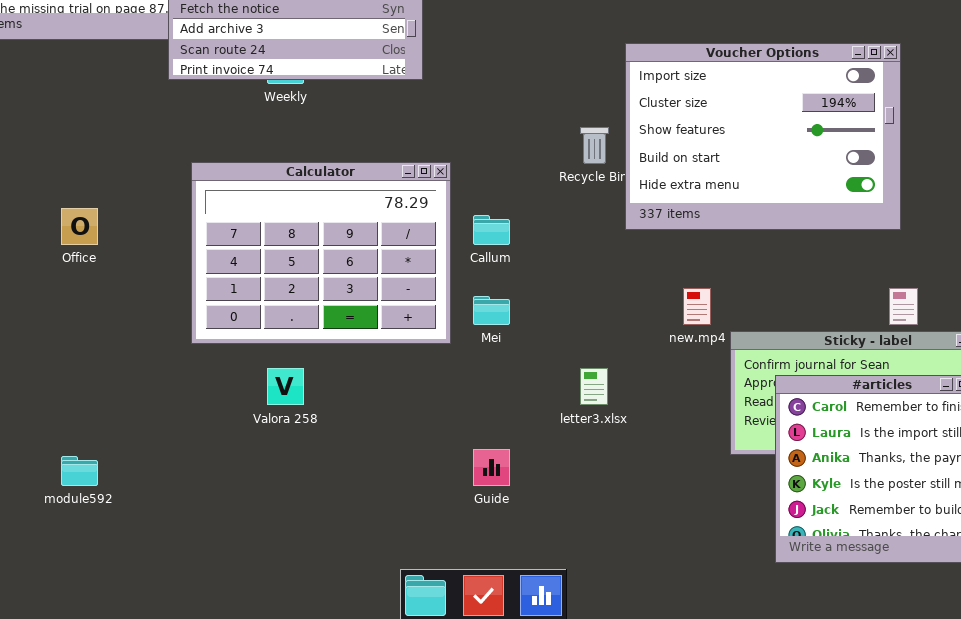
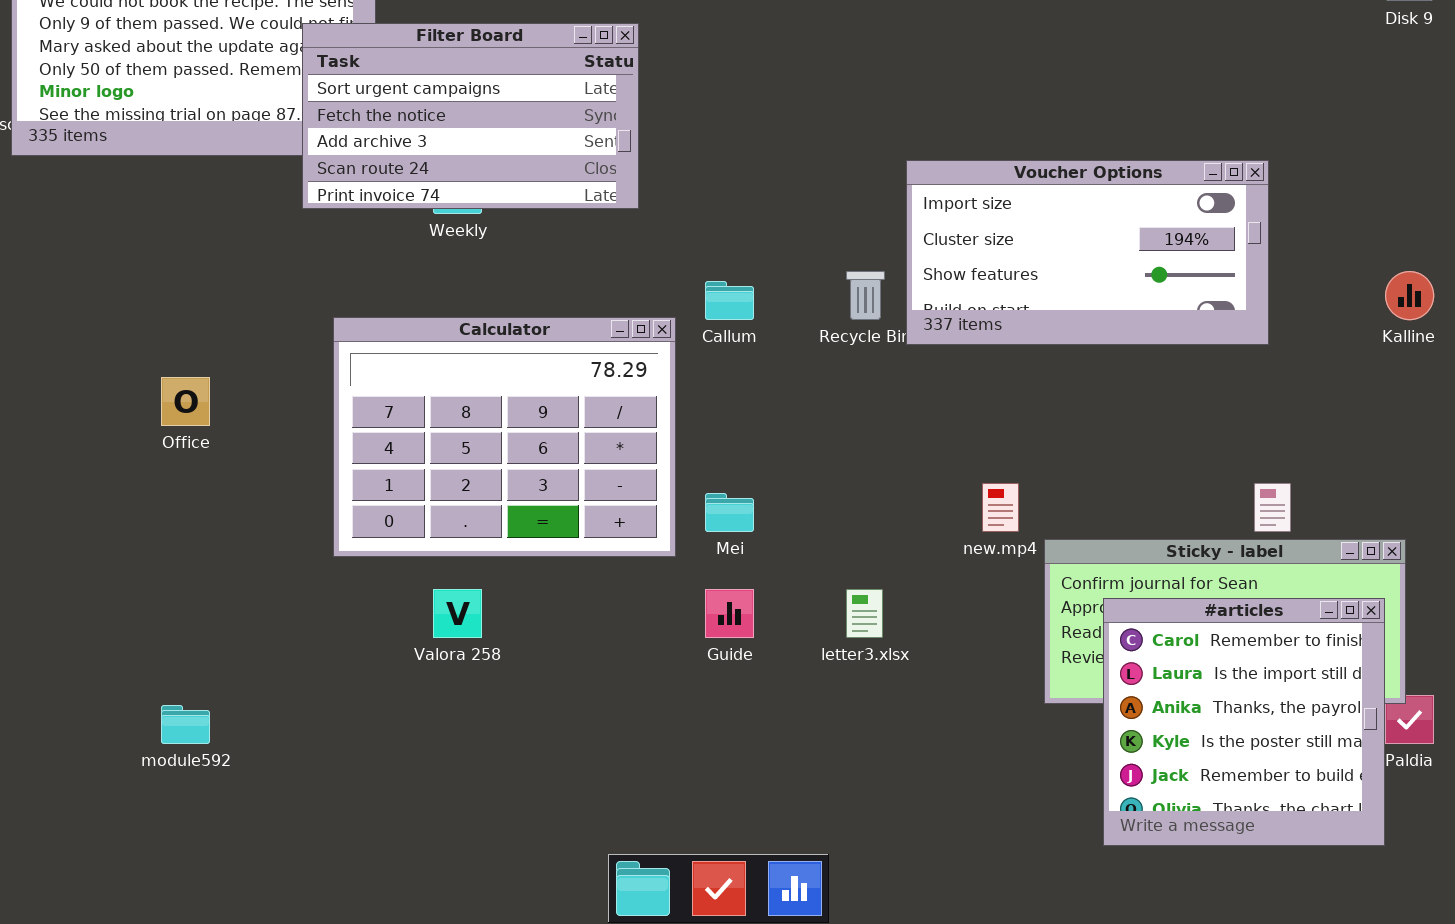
Voucher Options: [625,43,901,230] -> [906,160,1269,345], resized
Callum: [473,215,510,245] -> [705,281,754,320], moved
Guide: [473,449,510,486] -> [705,589,754,638], moved

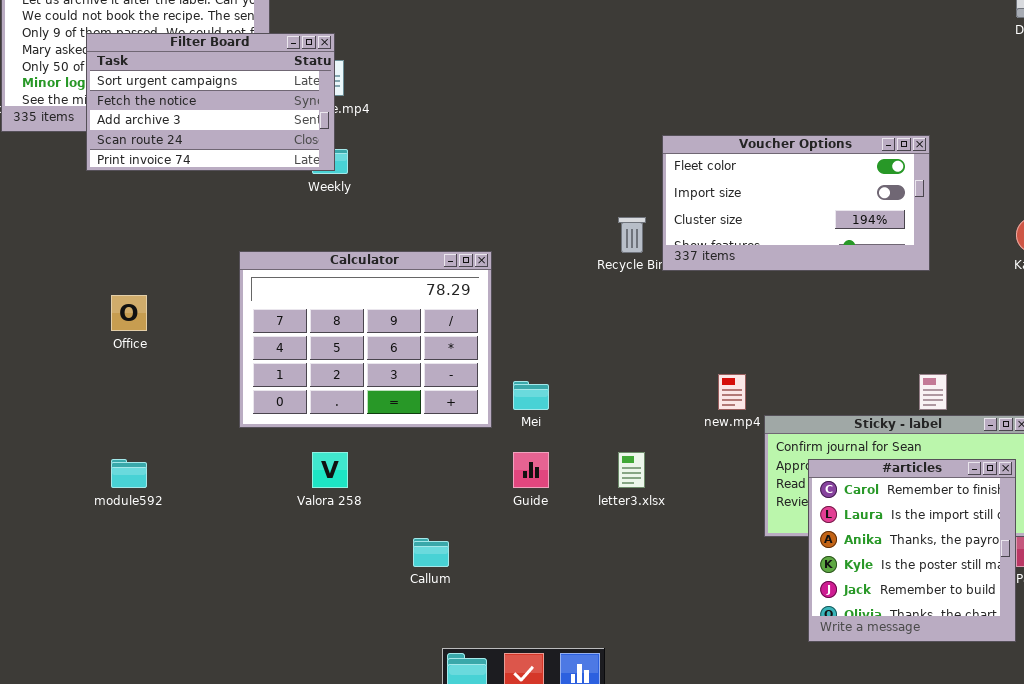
Filter Board: [302,23,639,209] -> [86,33,335,171], moved
Voucher Options: [906,160,1269,345] -> [662,135,930,271], scrolled up 1 row
Callum: [705,281,754,320] -> [413,538,449,567], moved
module592: [161,705,210,744] -> [111,459,147,488], moved

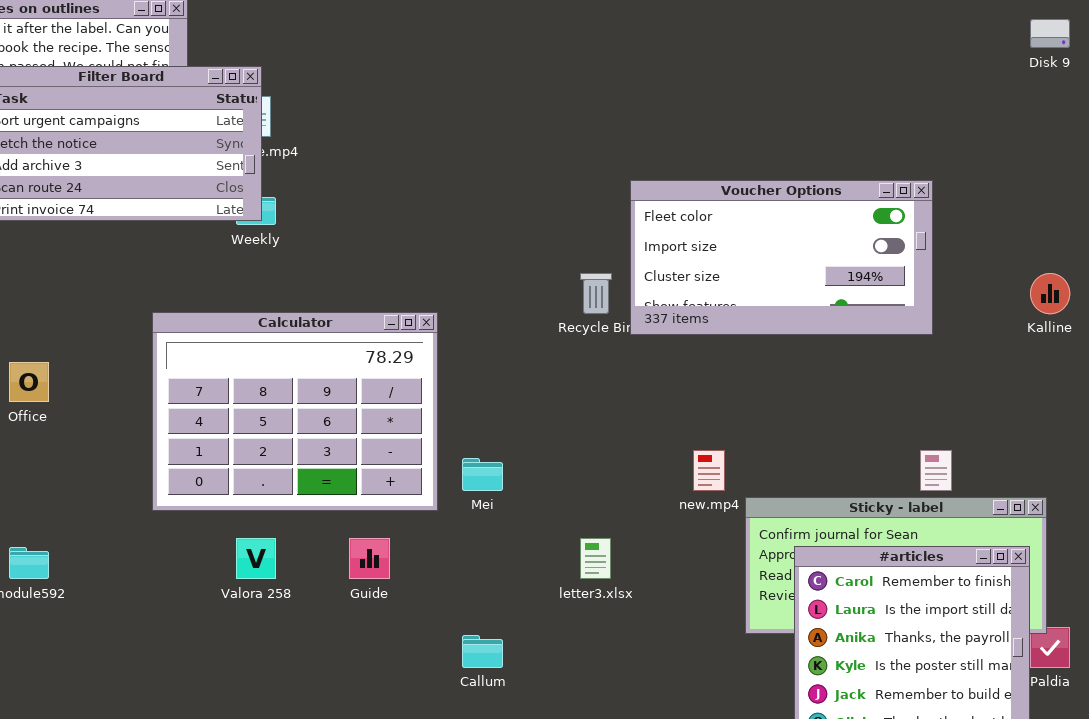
Guide: [513,452,549,488] -> [349,538,390,579], moved
Callum: [413,538,449,567] -> [462,635,503,668], moved

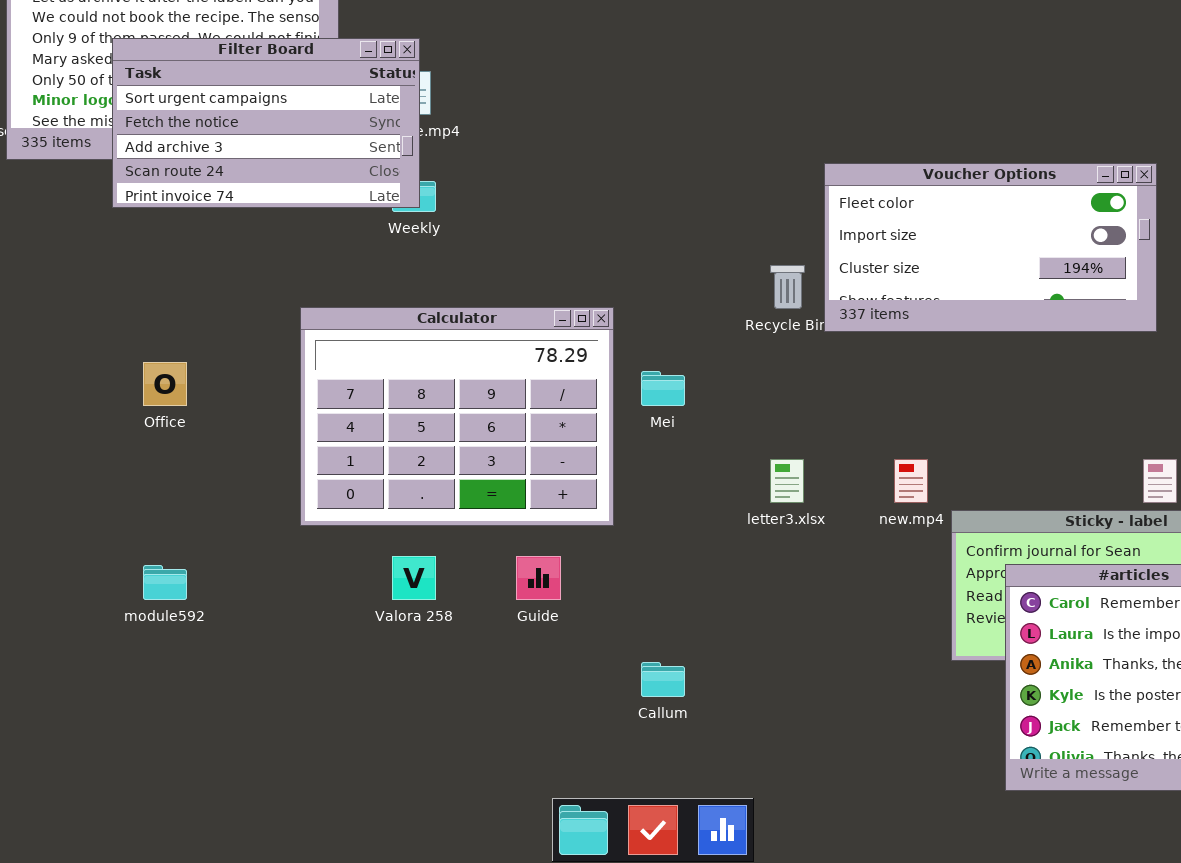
Mei: [462,458,503,491] -> [641,371,685,406], moved
letter3.xlsx: [580,538,611,579] -> [770,459,804,503], moved

